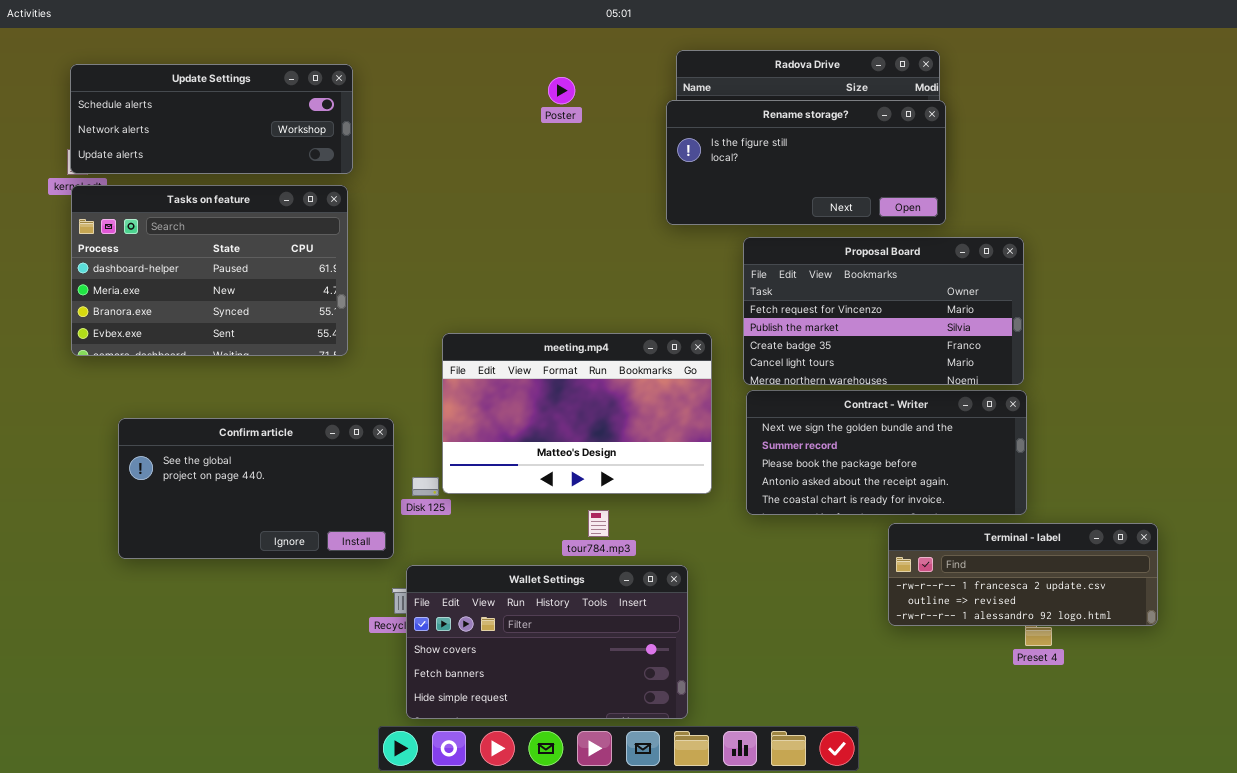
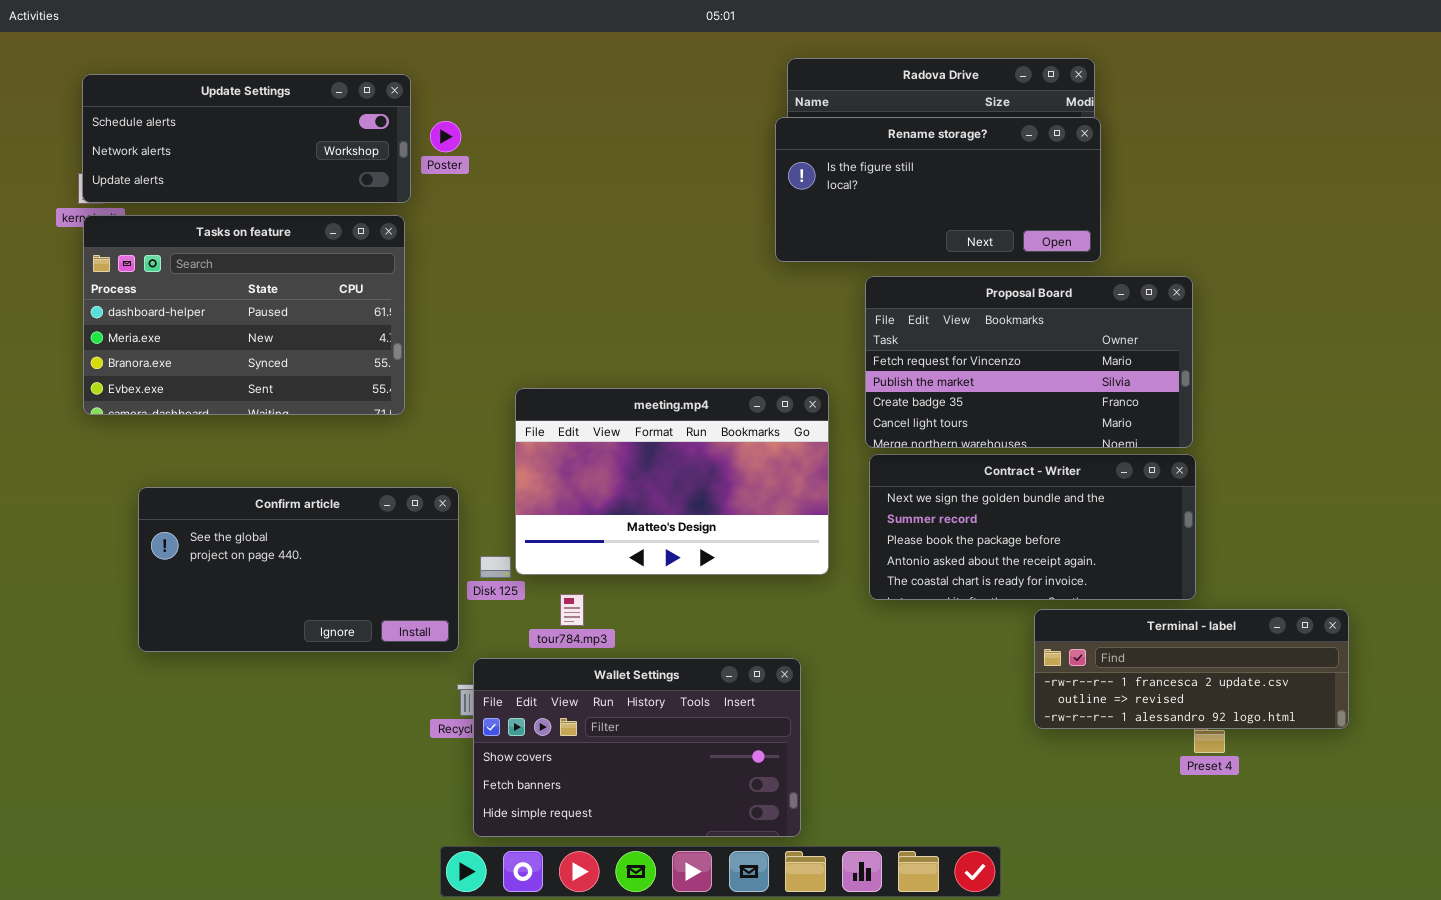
Poster: [548,77,575,104] -> [430,121,461,152], moved
tour784.mp3: [588,510,609,537] -> [560,594,584,626], moved

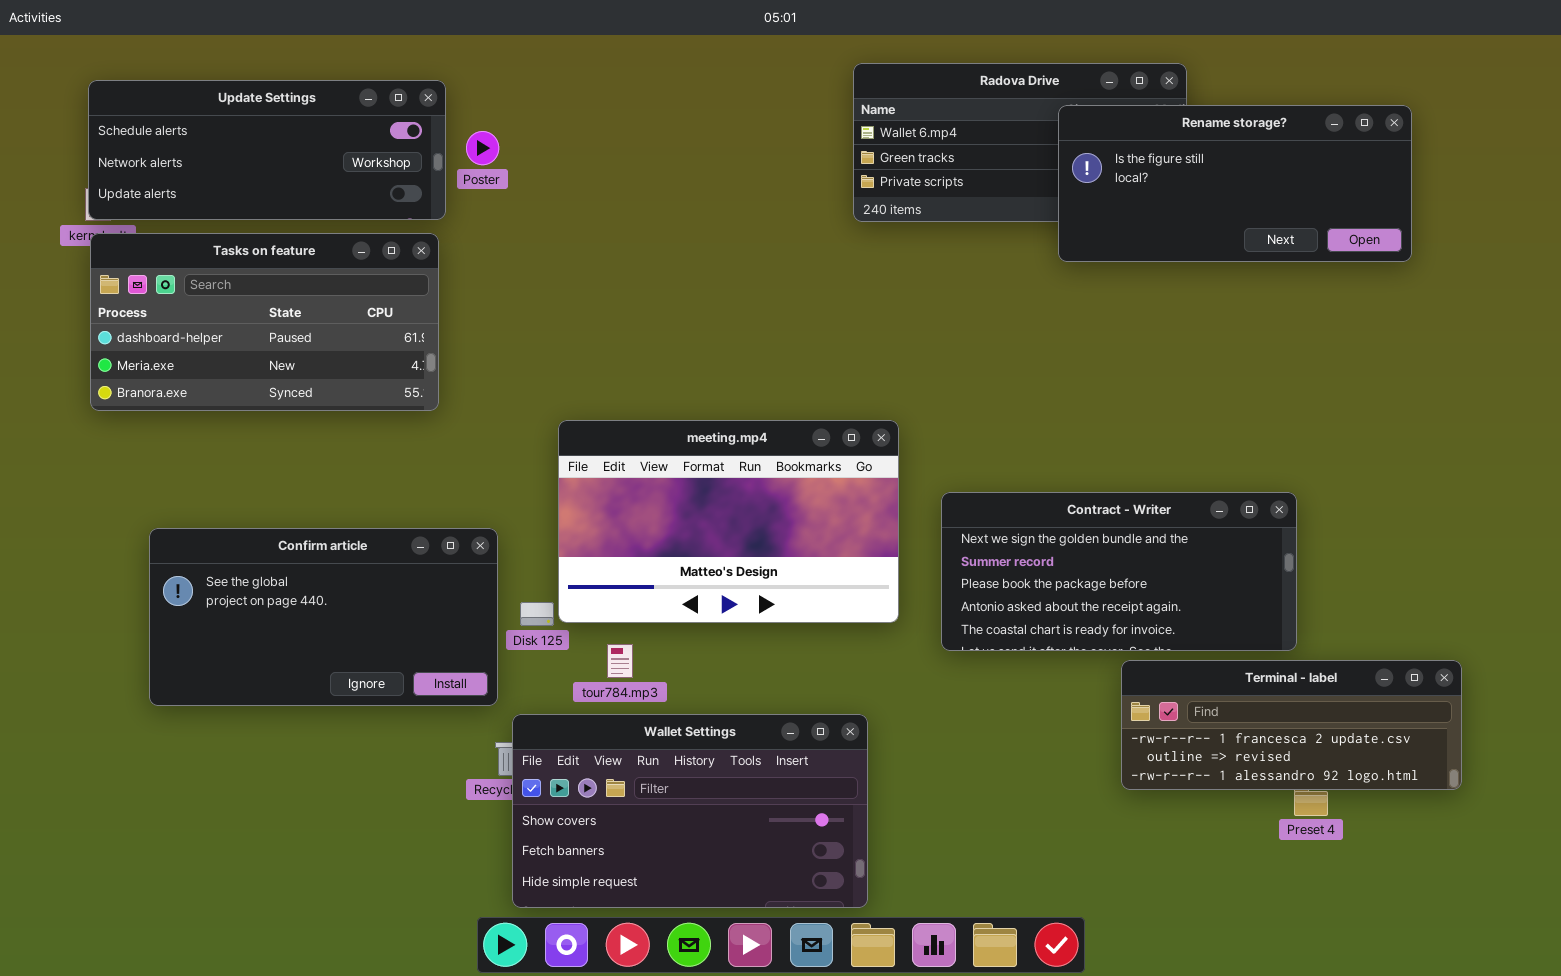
Rename storage?: [775,117,1101,262] -> [1058,105,1412,262], moved
Tasks on feature: [83,215,405,415] -> [90,233,439,411], resized
Proposal Board: [865,276,1193,448] -> none, closed

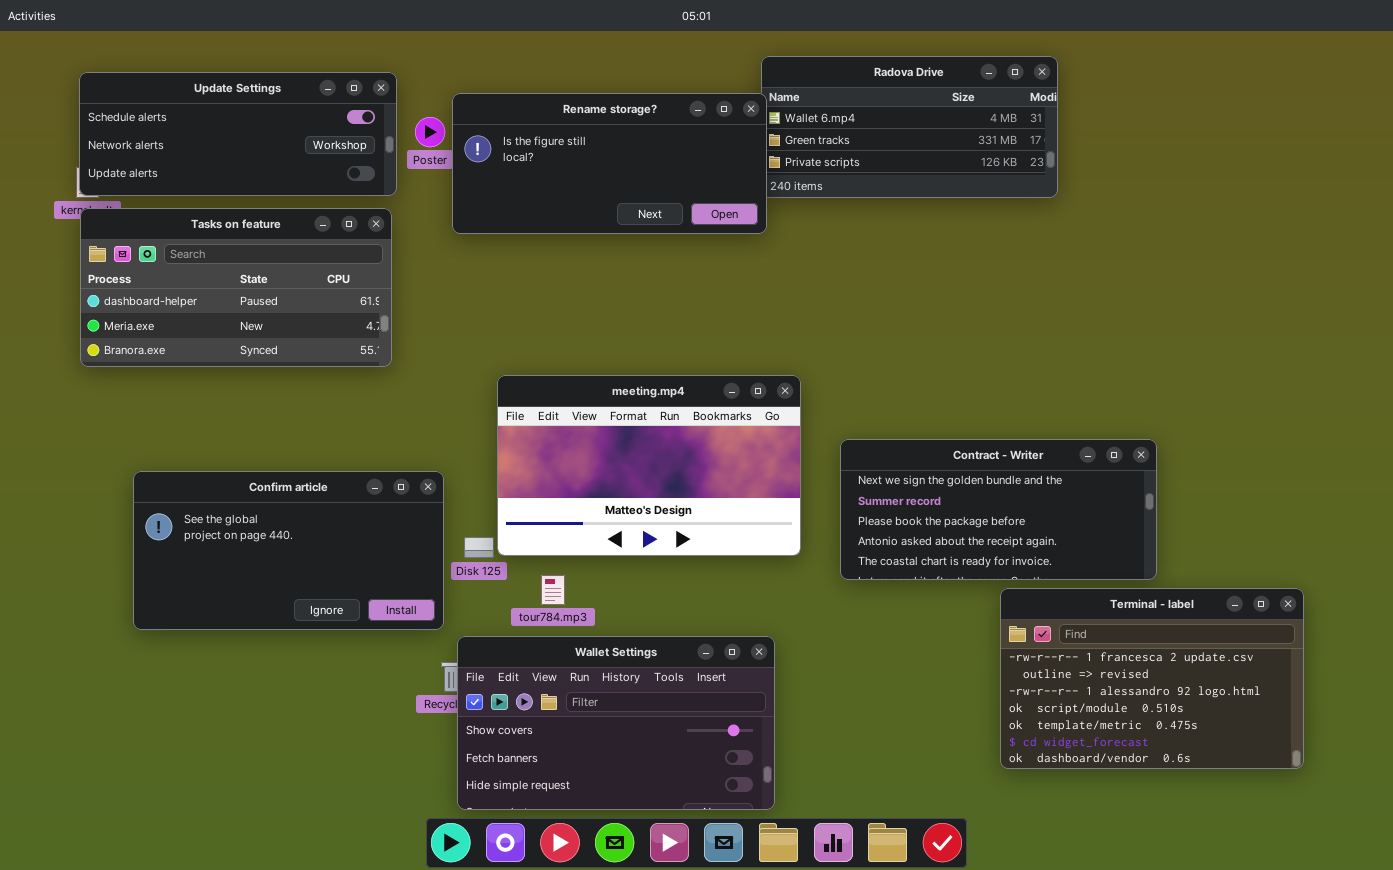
Rename storage?: [1058,105,1412,262] -> [452,93,767,234], moved
Terminal - label: [1121,660,1462,790] -> [1000,588,1304,769], resized

